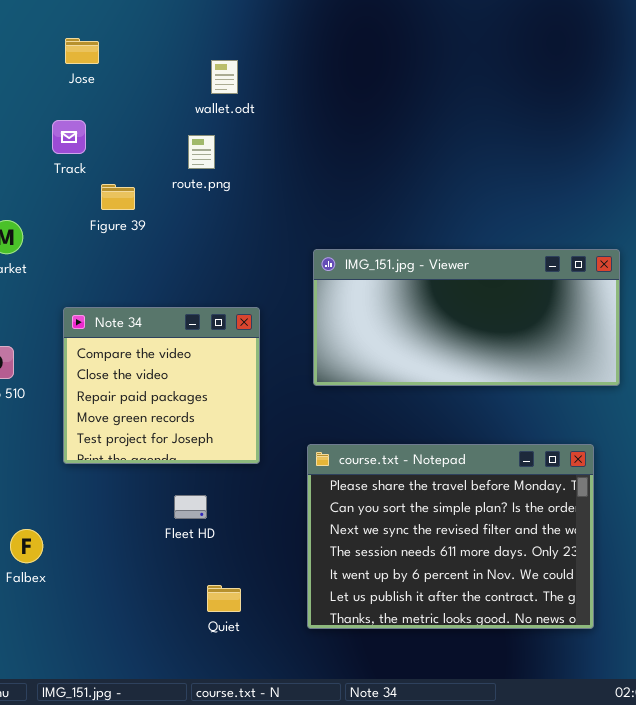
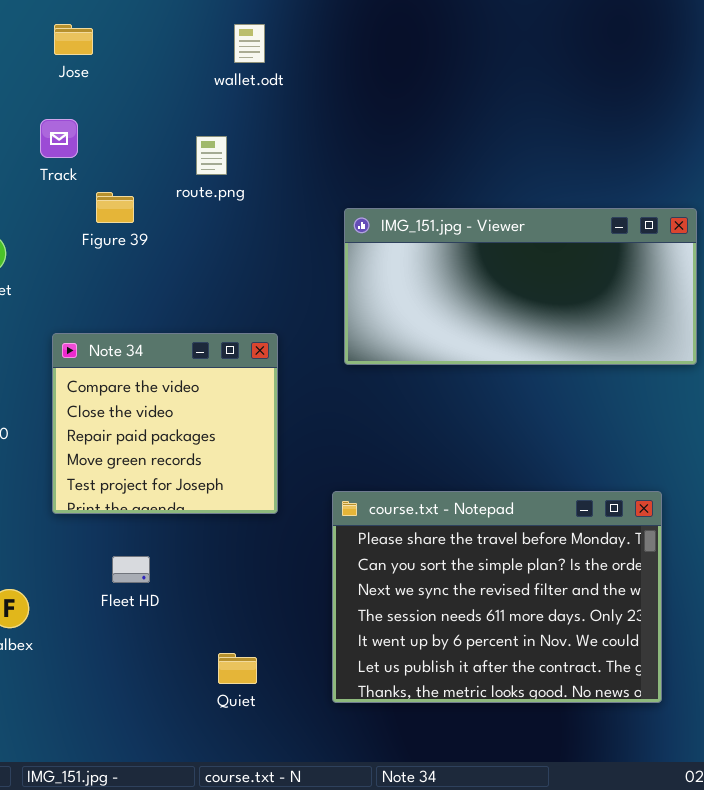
wallet.odt: [211,60,238,94] -> [234,24,265,63], moved
IMG_151.jpg - Viewer: [313,249,620,386] -> [344,208,697,365], moved
Fleet HD: [174,495,207,519] -> [112,556,150,583], moved

